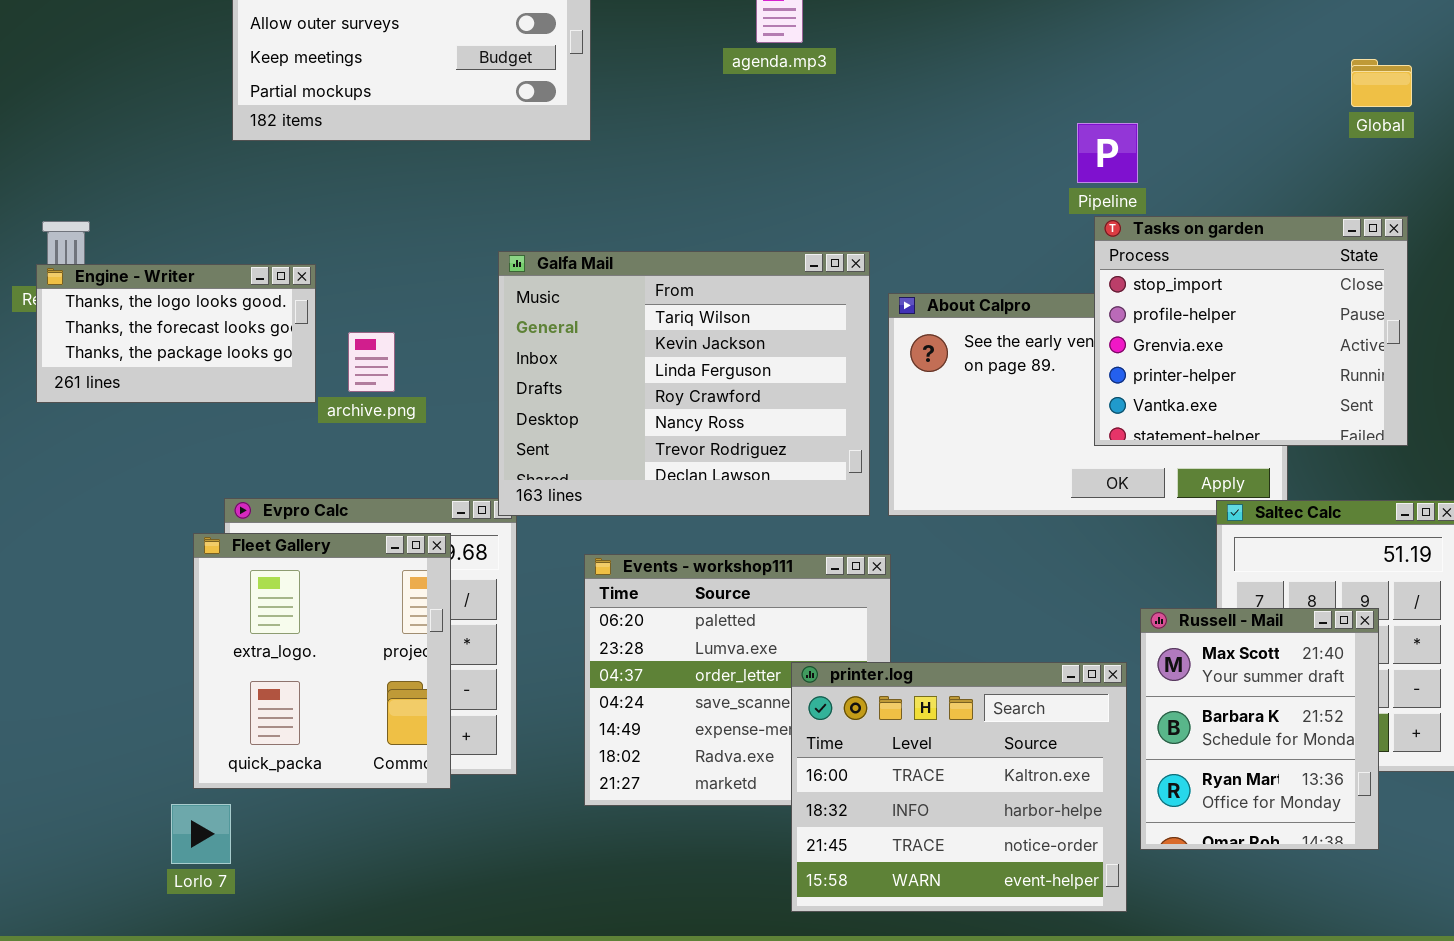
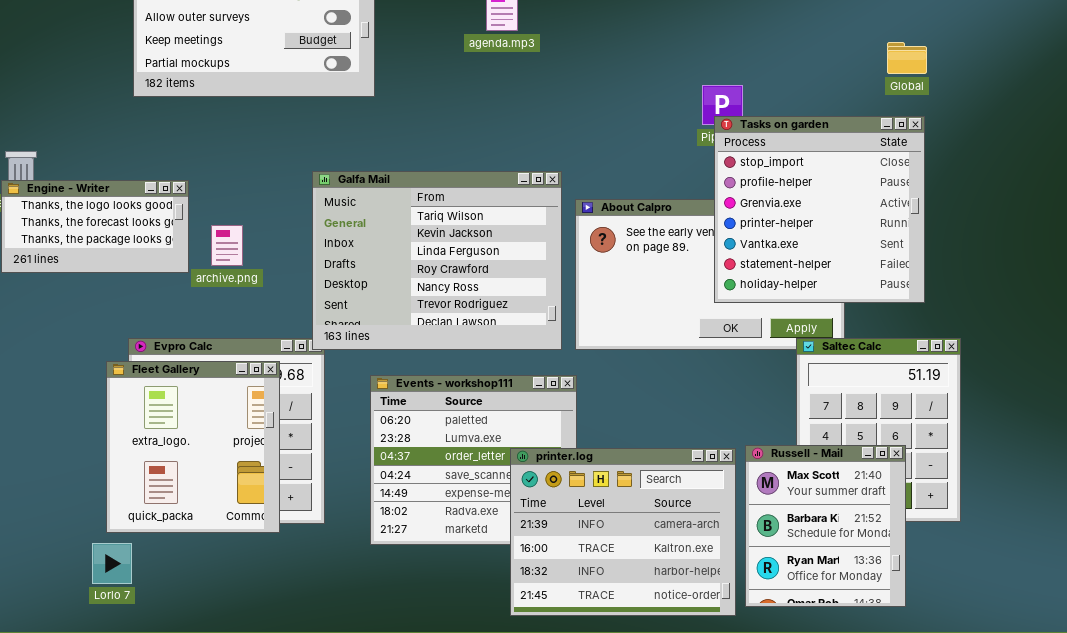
Tasks on garden: [1094,216,1408,446] -> [714,116,925,303], resized
Russell - Mail: [1140,608,1379,850] -> [745,445,906,607], moved
printer.log: [791,662,1127,912] -> [510,448,736,616], scrolled up 1 row

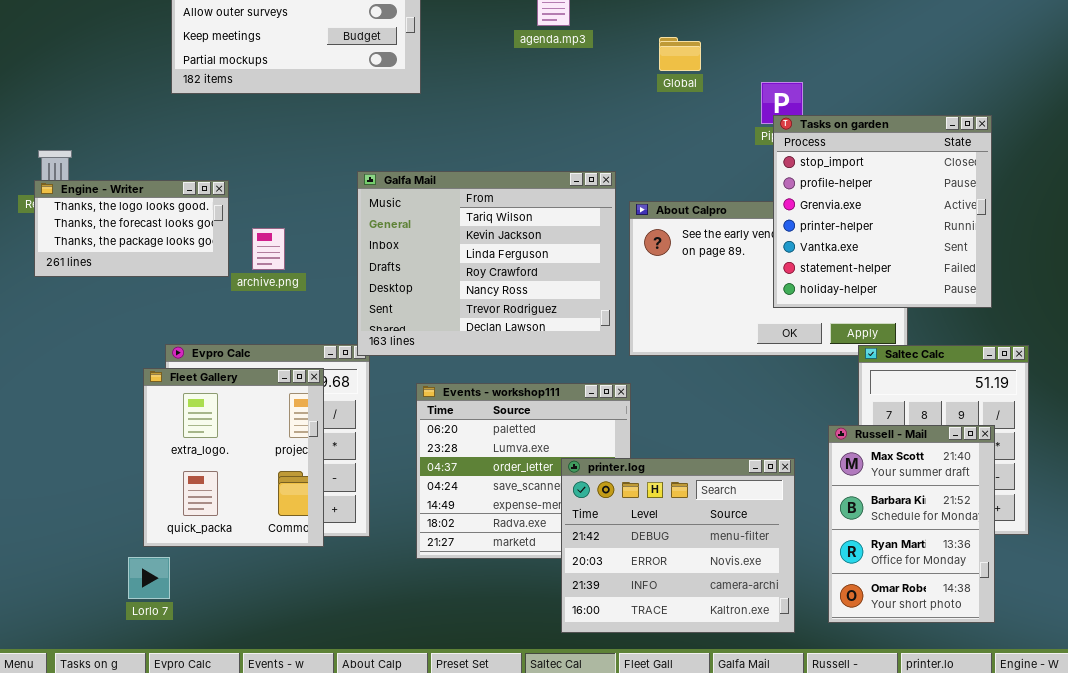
Global: [887,42,927,74] -> [659,37,701,71], moved
Russell - Mail: [745,445,906,607] -> [828,425,995,623], moved, resized
printer.log: [510,448,736,616] -> [561,458,795,633], scrolled up 2 rows

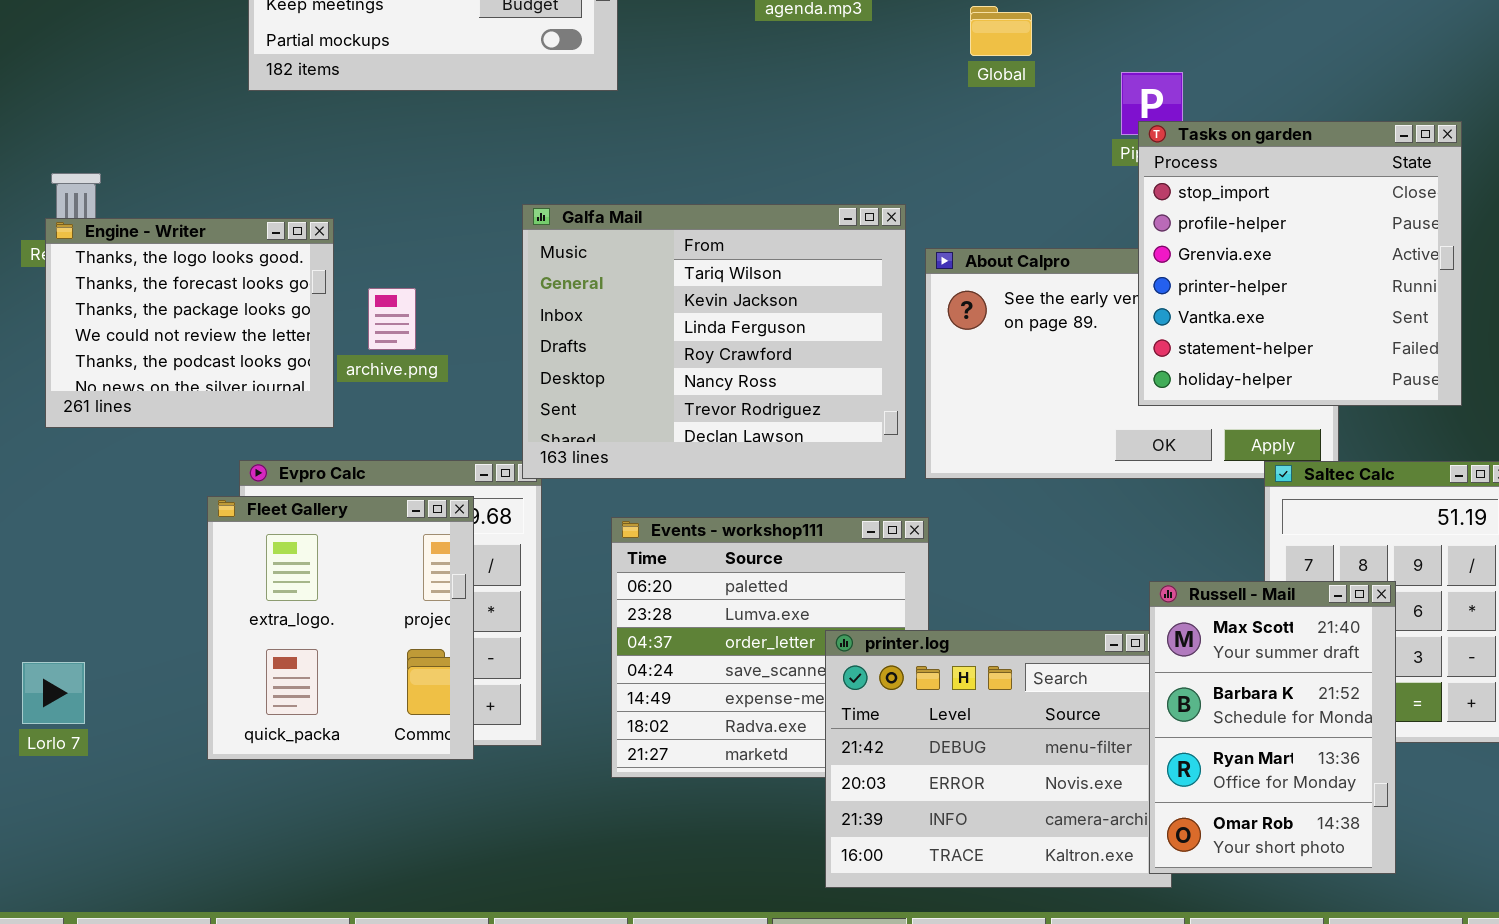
Engine - Writer: [34,180,229,277] -> [45,218,334,428], resized
Russell - Mail: [828,425,995,623] -> [1149,581,1396,874], moved
Lorlo 7: [128,557,170,599] -> [22,662,85,724], moved

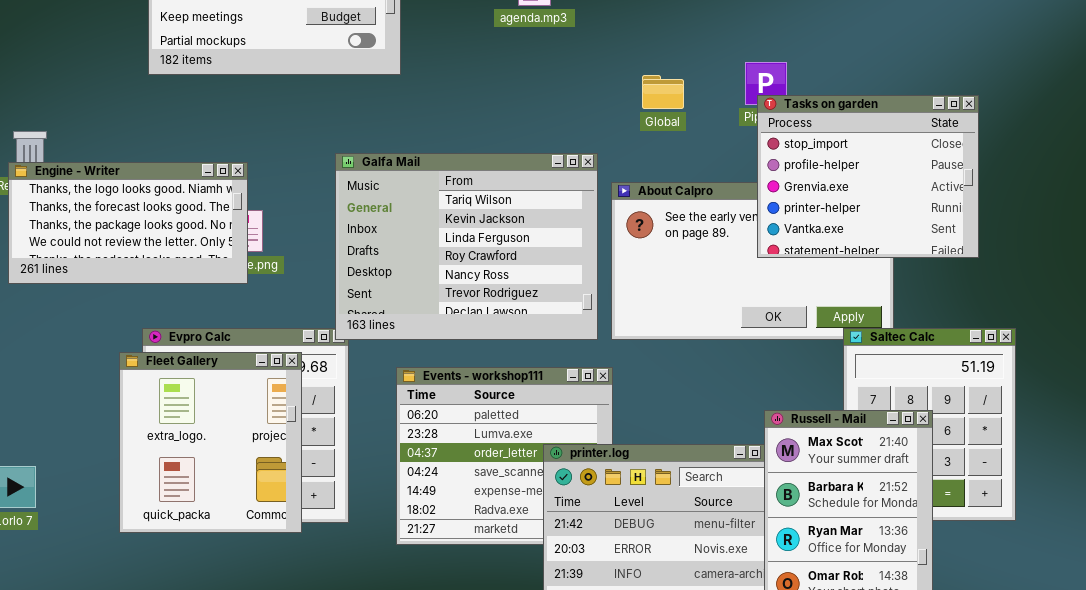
Global: [970,6,1032,56] -> [642,75,684,109], moved
Tasks on garden: [1138,121,1462,406] -> [757,95,979,258], resized
Engine - Writer: [45,218,334,428] -> [8,162,248,284], resized

